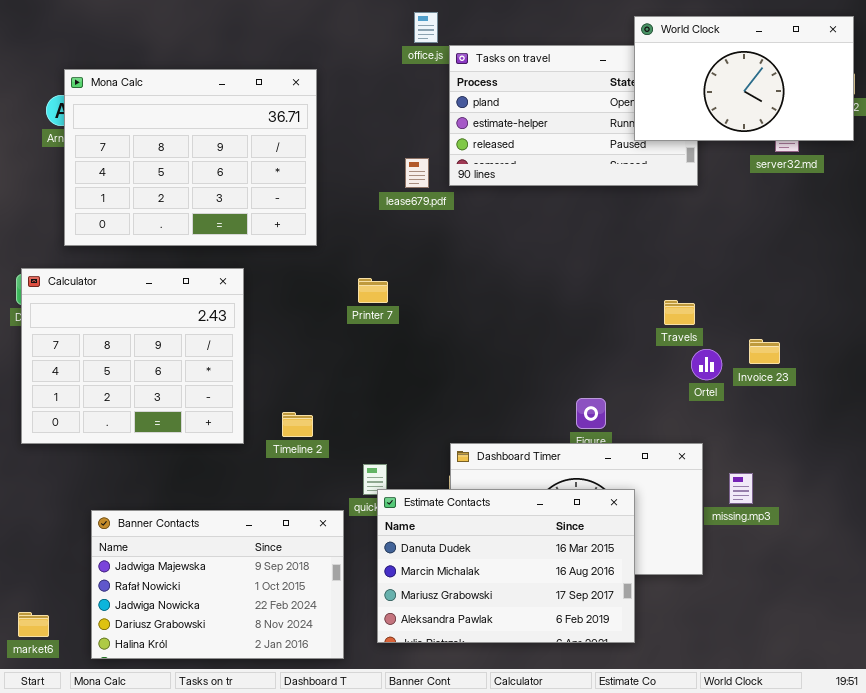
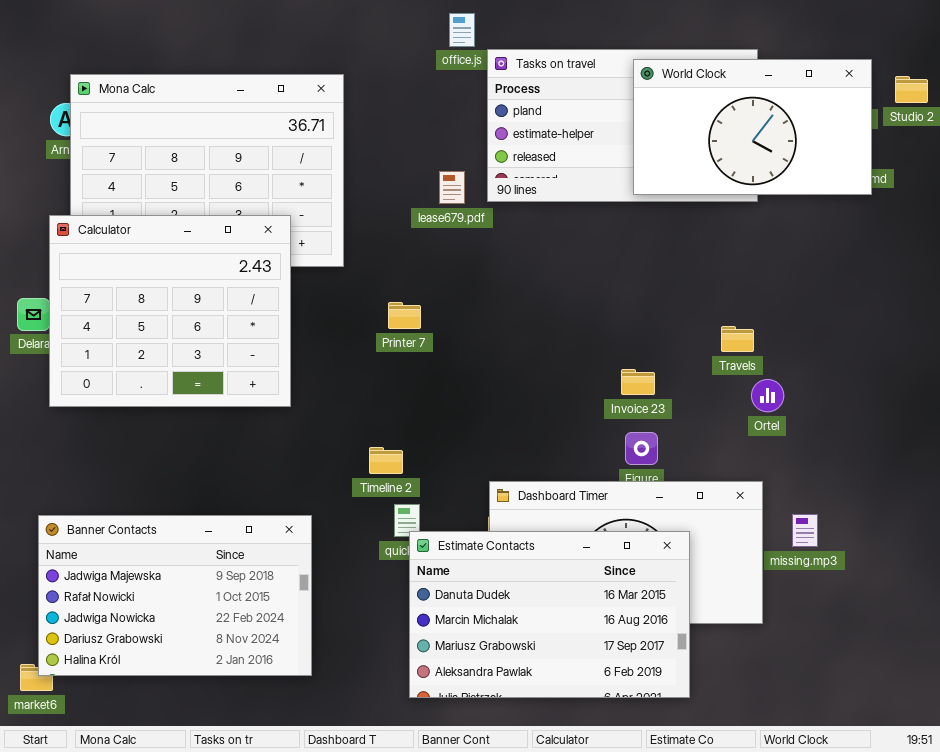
World Clock: [634,16,854,141] -> [633,59,872,195], moved
Calculator: [21,268,244,444] -> [49,215,291,407], moved
Invoice 23: [749,339,780,364] -> [621,369,655,395], moved
Timeline 2: [282,412,313,437] -> [369,447,403,474], moved
Banner Contacts: [91,510,344,659] -> [38,515,312,676], moved

